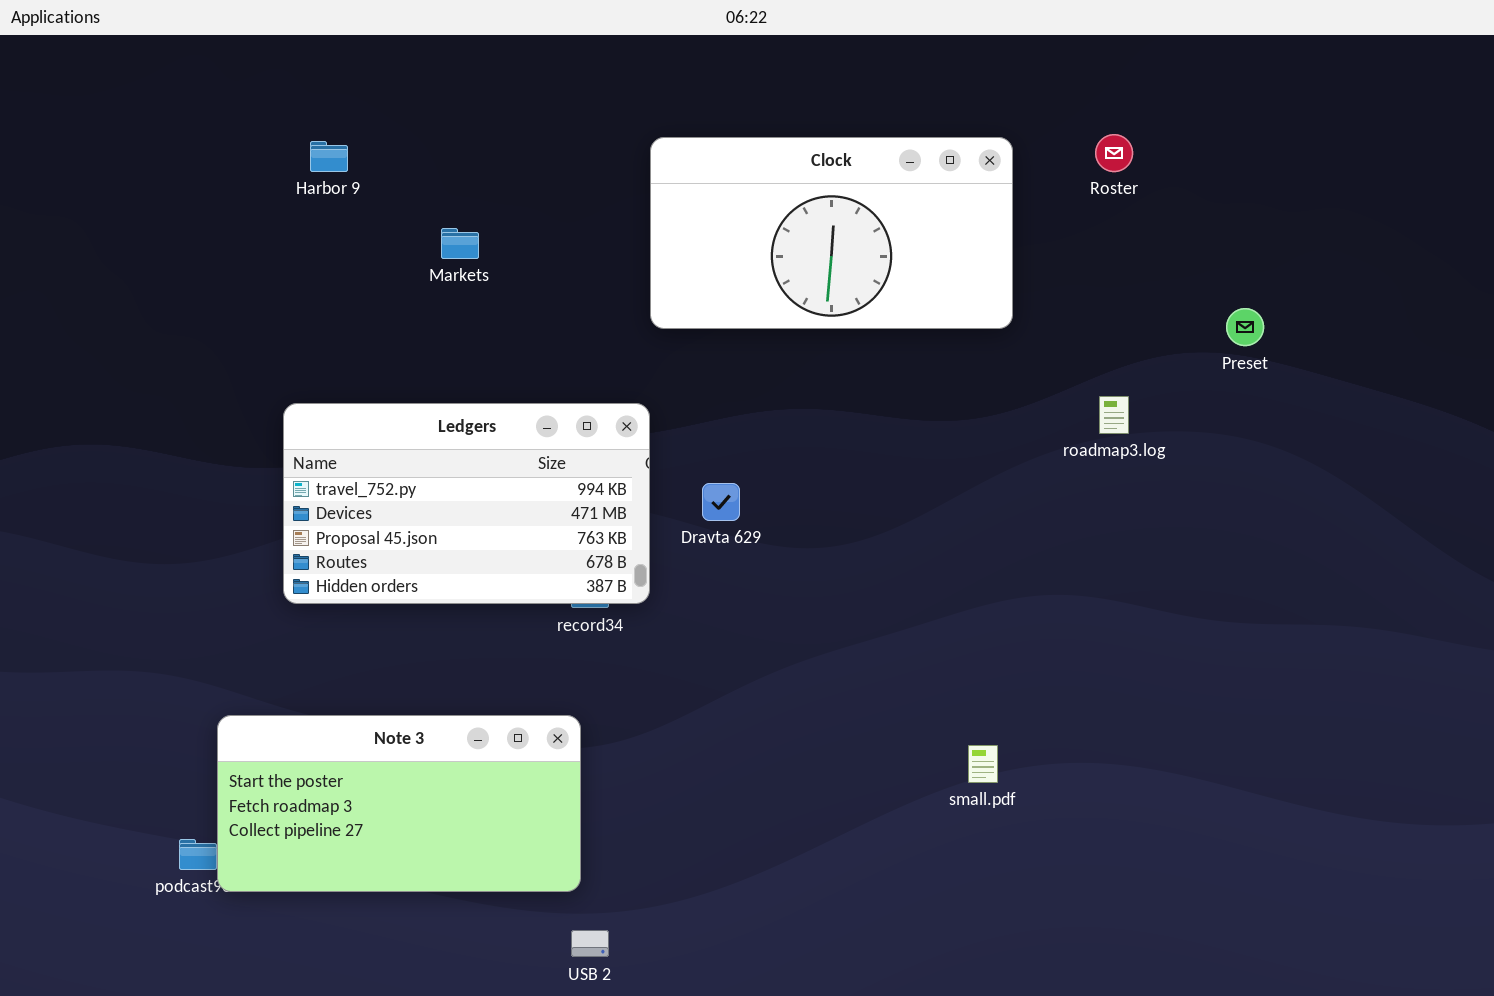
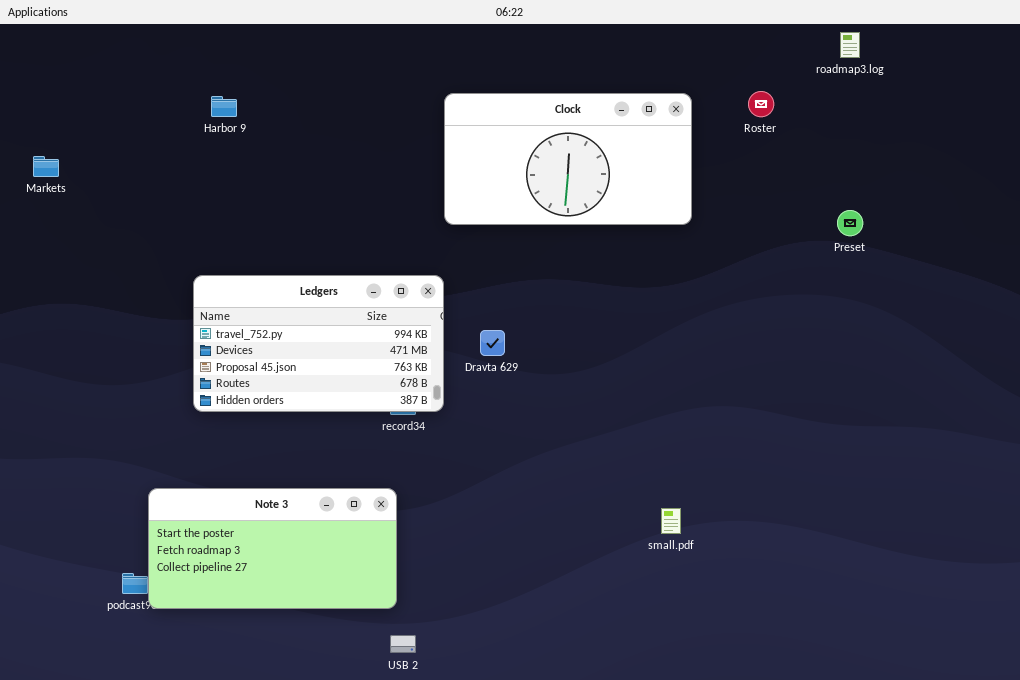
Markets: [441,228,479,259] -> [33,156,59,177], moved
roadmap3.log: [1099,396,1129,434] -> [840,32,860,58], moved

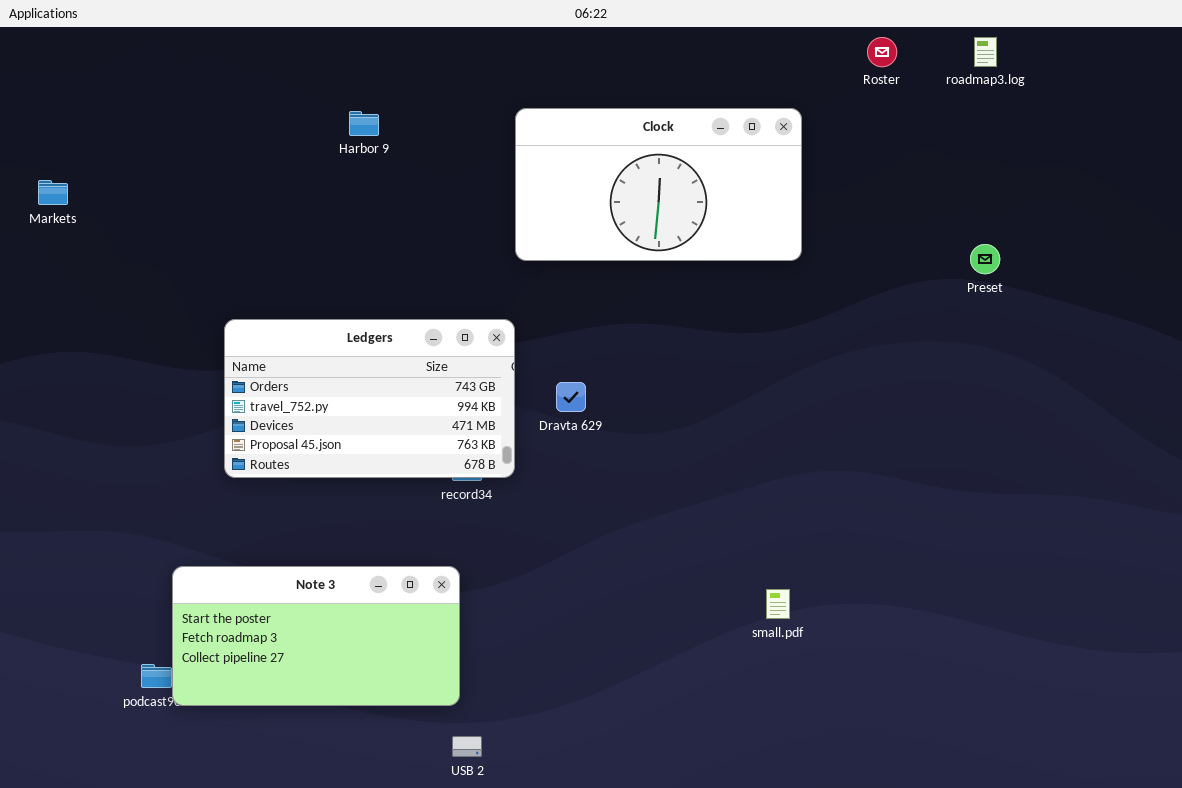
Roster: [748,91,774,117] -> [867,37,897,67], moved
Harbor 9: [211,96,237,117] -> [349,111,379,136], moved
Ledgers: [193,275,444,412] -> [224,319,515,478], scrolled up 1 row

